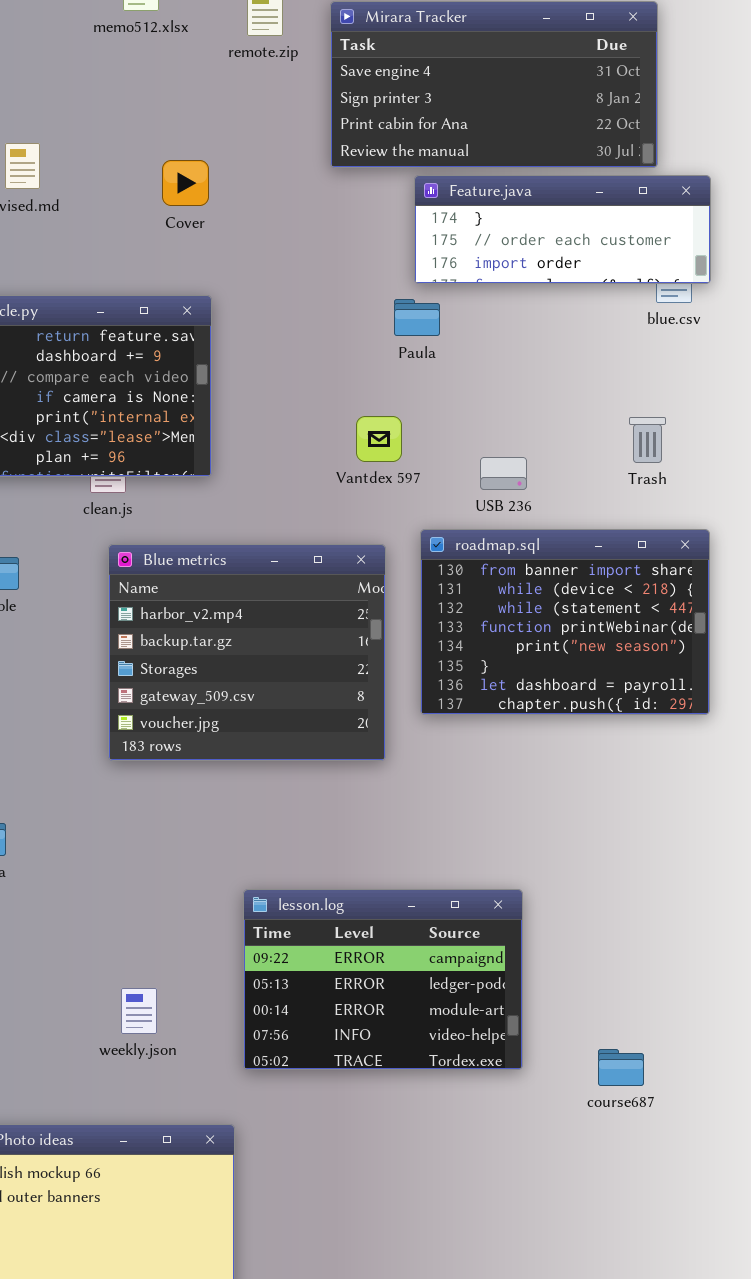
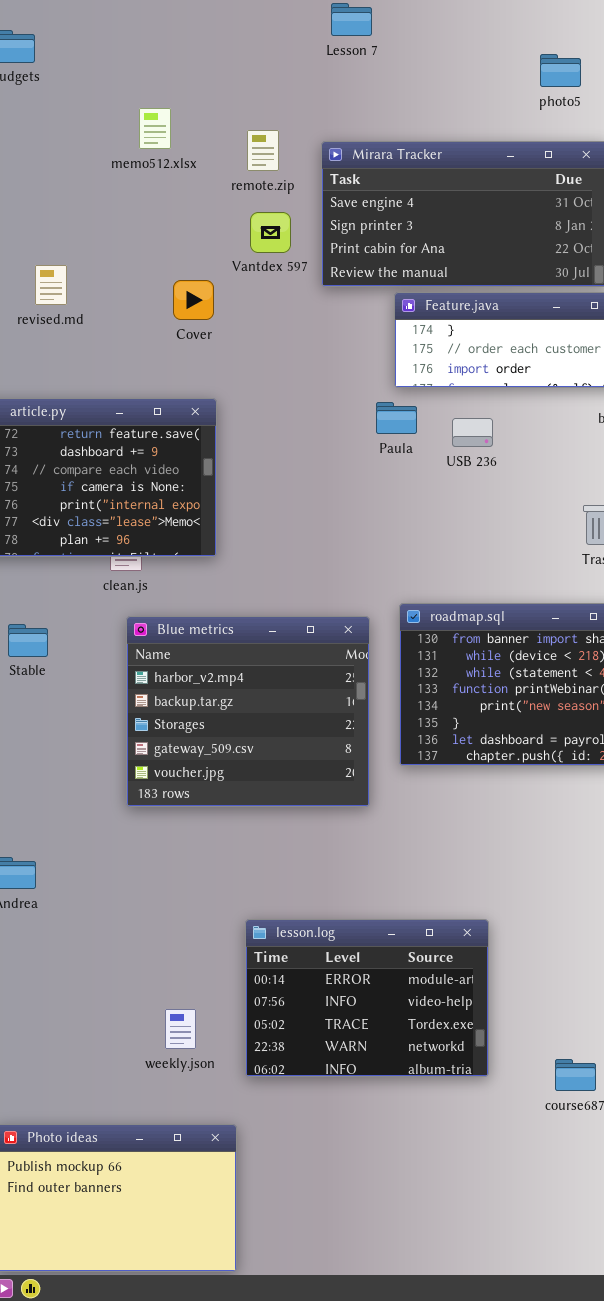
Vantdex 597: [356,416,402,462] -> [250,212,291,253], moved
USB 236: [480,457,527,490] -> [452,418,493,447], moved
lesson.log: [243,889,523,1070] -> [245,919,489,1077], scrolled down 2 rows
weekly.json: [121,988,157,1034] -> [165,1009,196,1049], moved

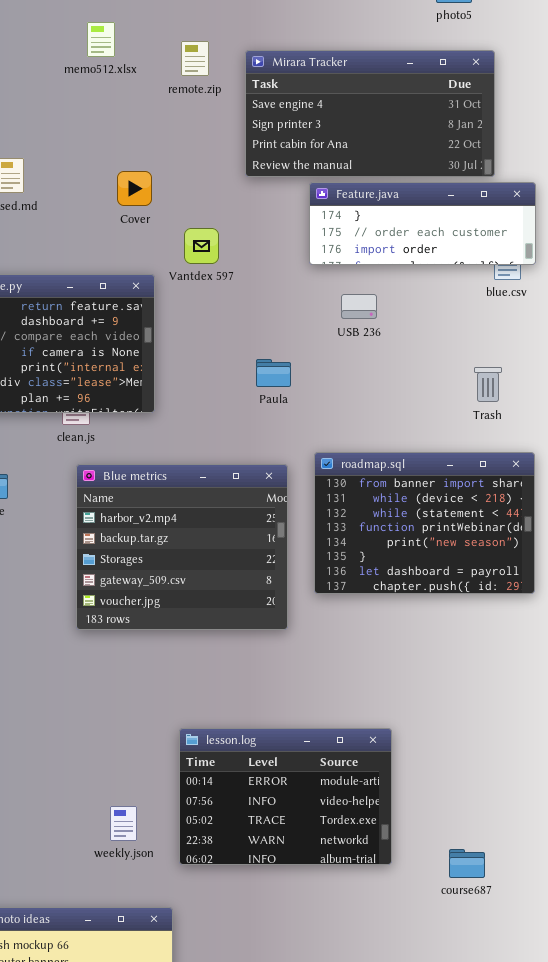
Vantdex 597: [250,212,291,253] -> [184,228,219,264], moved
Paula: [376,402,417,434] -> [256,359,291,387], moved
USB 236: [452,418,493,447] -> [341,294,377,319], moved

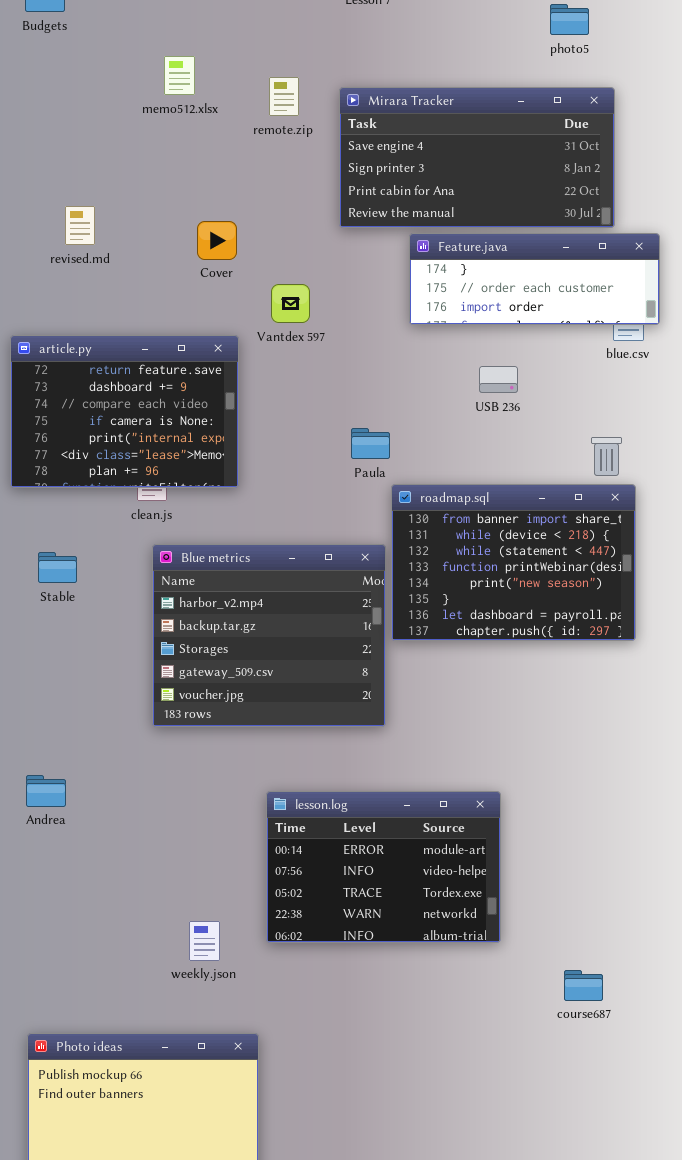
USB 236: [341,294,377,319] -> [479,366,518,393], moved
roadmap.sql: [314,452,535,594] -> [391,484,636,641], moved
lesson.log: [179,728,392,865] -> [266,791,501,943], moved

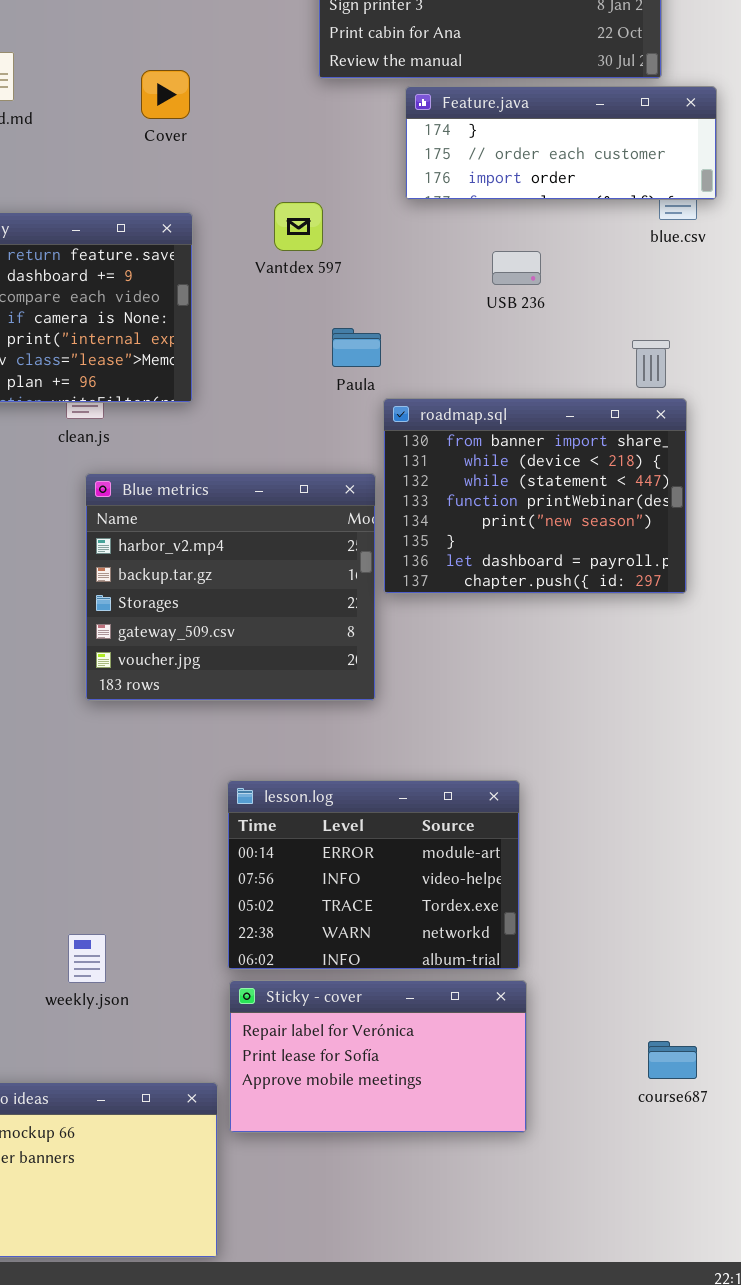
Vantdex 597: [271,284,310,323] -> [274,202,323,251], moved
weekly.json: [189,921,220,961] -> [68,934,106,983], moved
Sticky - cover: none -> [229,980,527,1133], opened
course687: [564,970,603,1001] -> [648,1041,697,1079], moved

